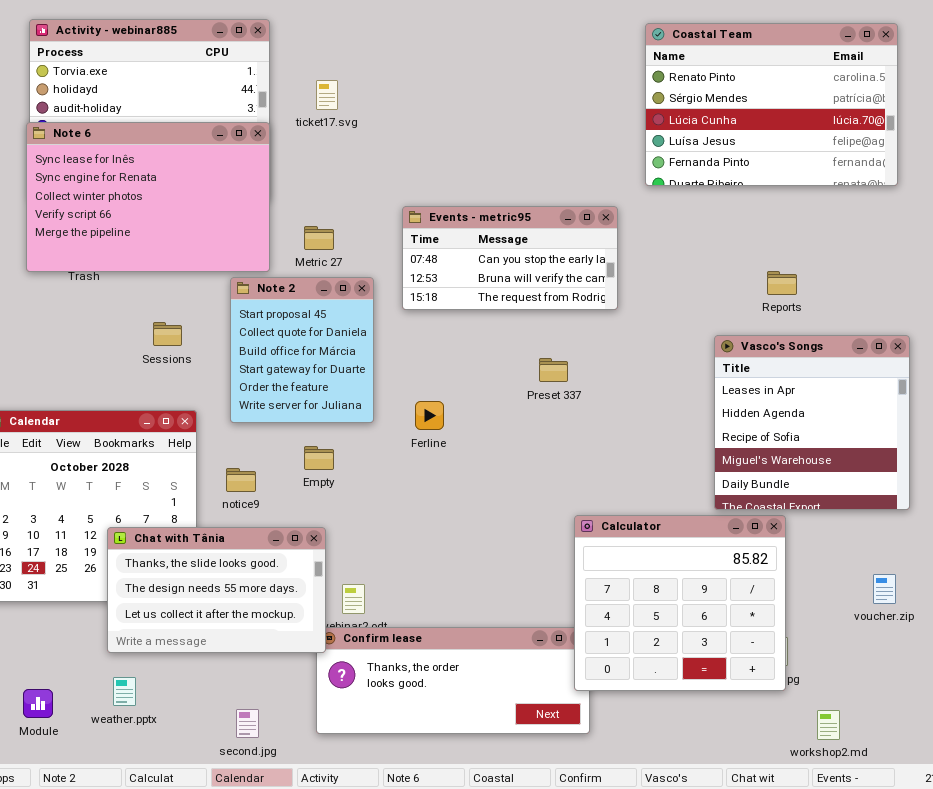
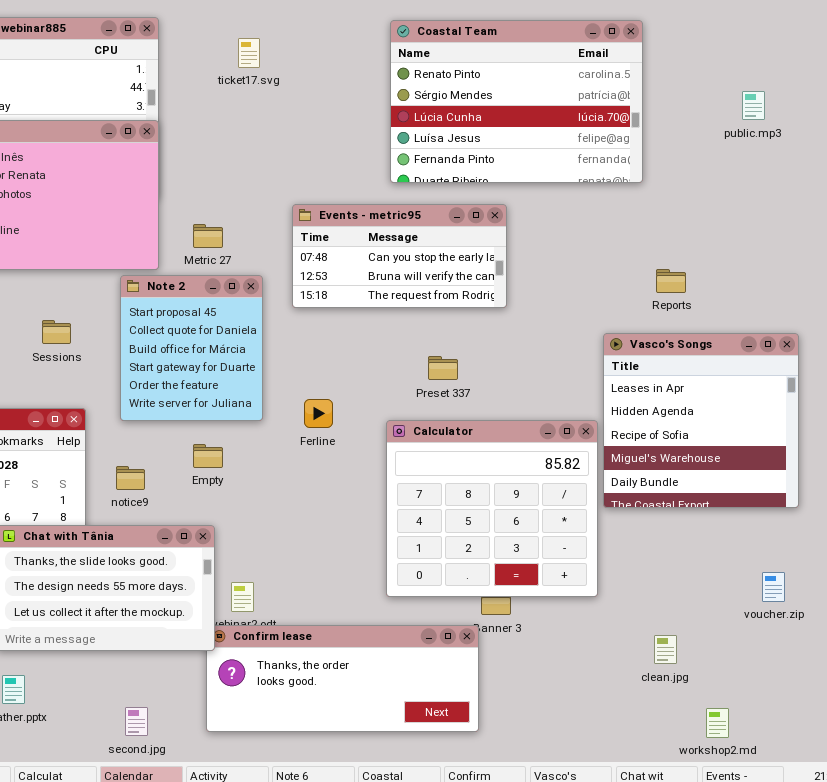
Coastal Team: [645,23,898,186] -> [390,20,643,183], moved
ticket17.svg: [316,80,338,110] -> [238,38,260,68], moved
Calculator: [574,515,786,691] -> [386,420,598,597], moved

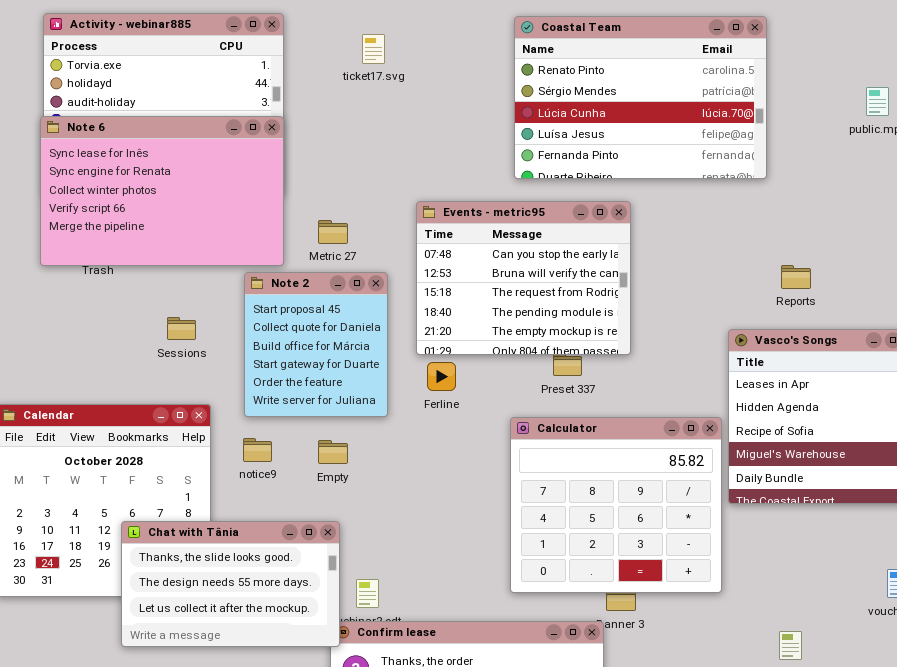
Events - metric95: [292,204,507,308] -> [416,201,631,355], resized
Ferline: [304,399,333,428] -> [427,362,456,391], moved
notice9: [116,466,145,490] -> [243,438,272,462], moved

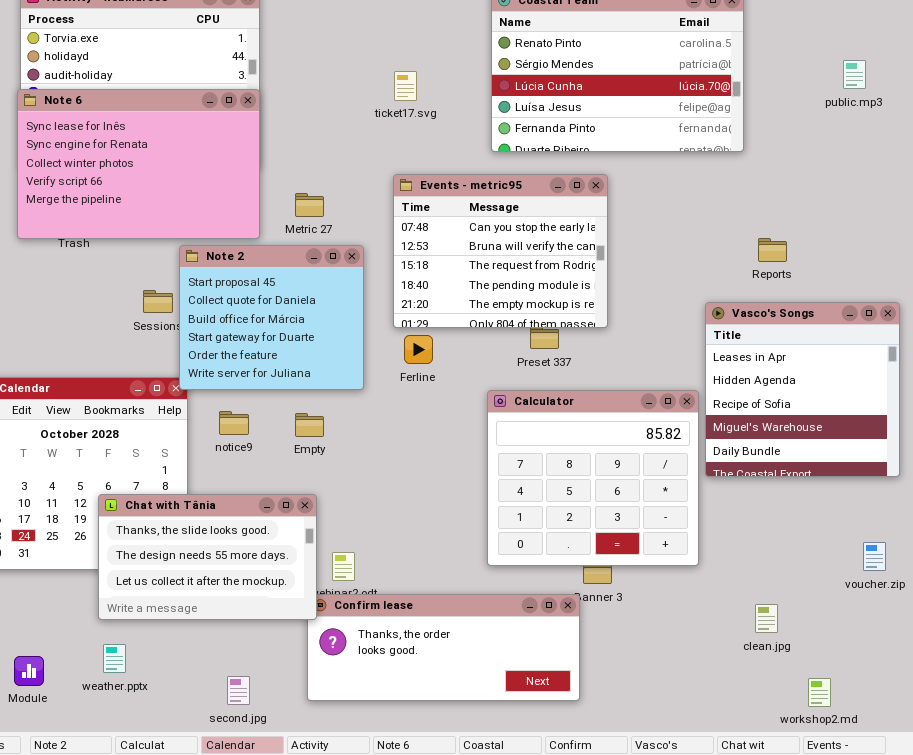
ticket17.svg: [362,34,385,64] -> [394,71,417,101], moved
Note 2: [244,272,388,417] -> [179,245,364,390], resized

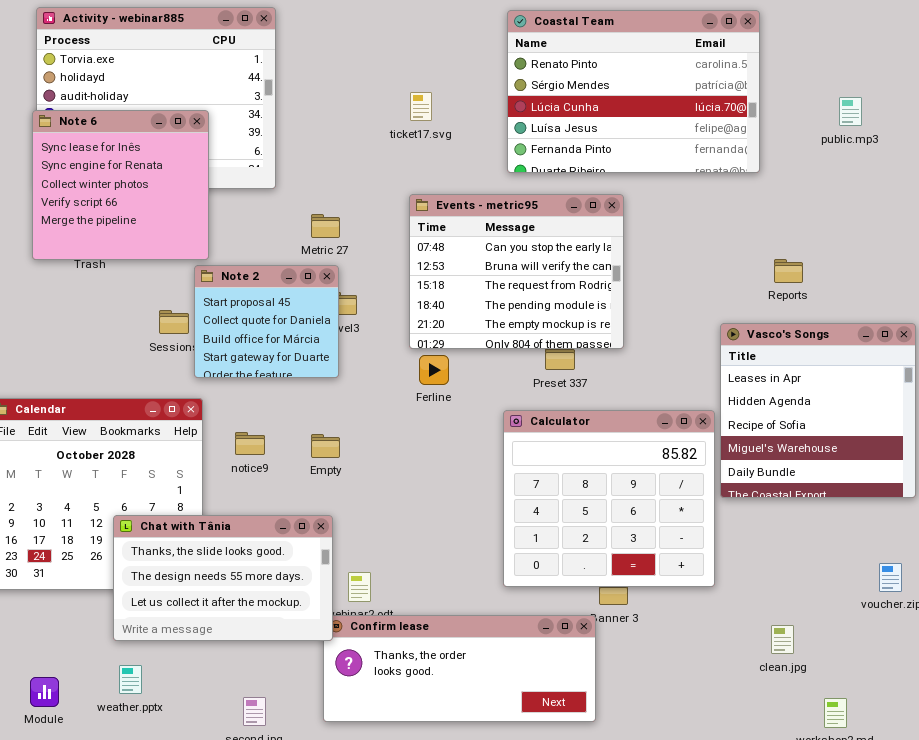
public.mp3: [843,60,866,89] -> [839,97,862,126], moved
Note 6: [17,89,260,239] -> [32,110,209,260], resized
Note 2: [179,245,364,390] -> [194,265,339,378], resized

